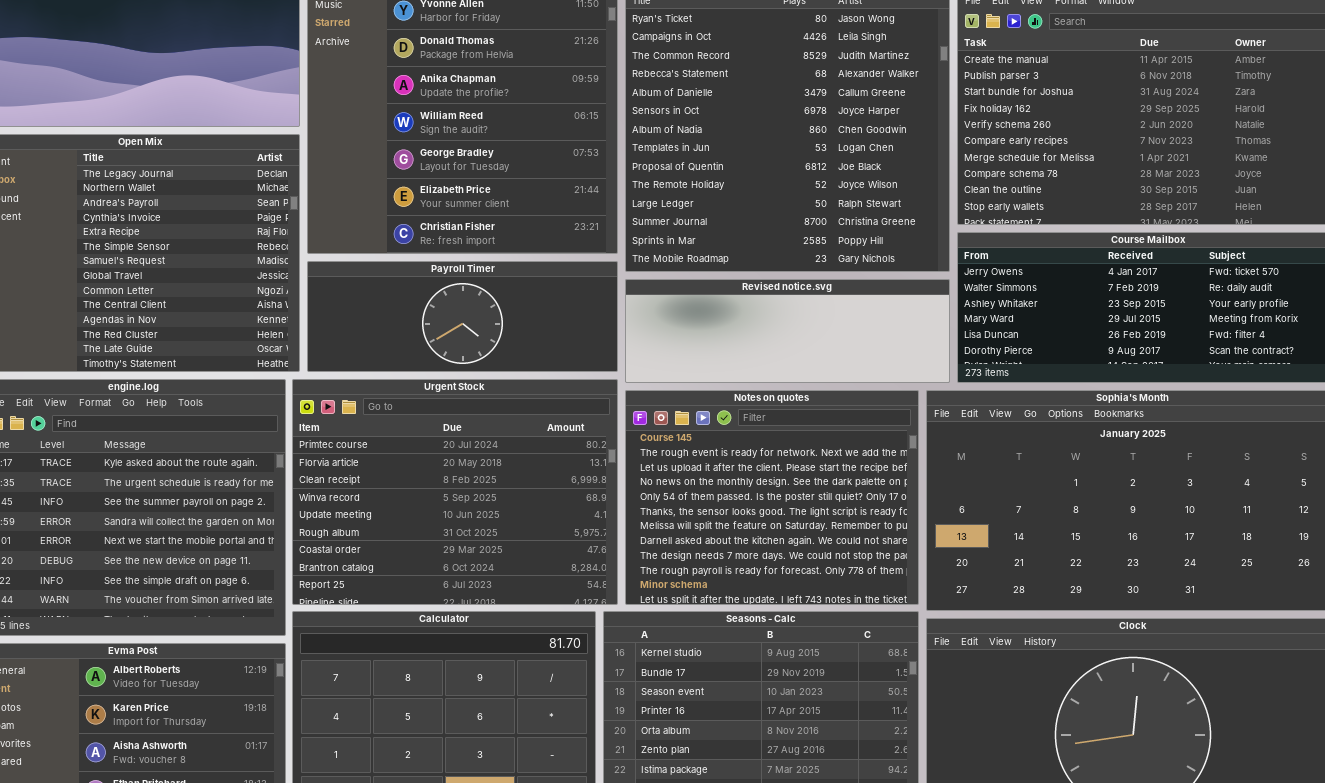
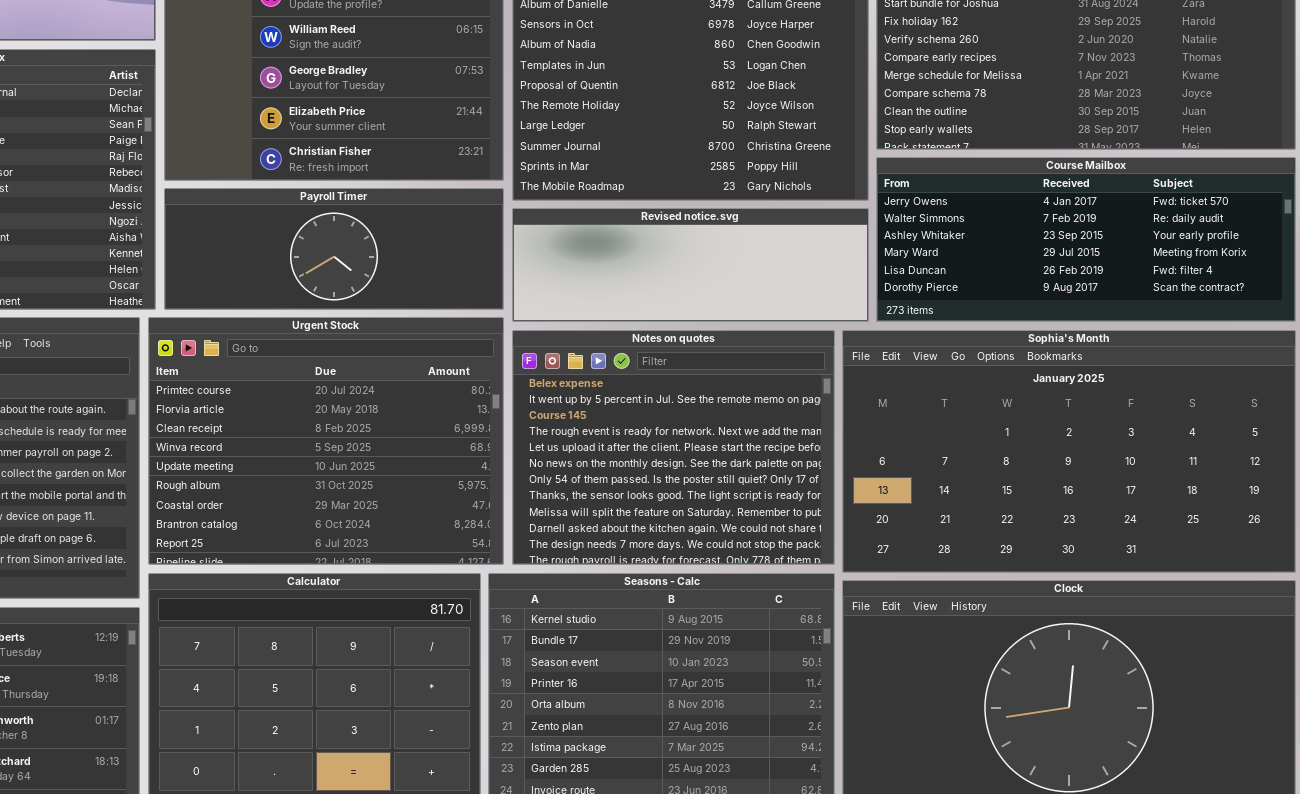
Notes on quotes: [625,390,919,605] -> [512,330,835,565], scrolled up 2 rows

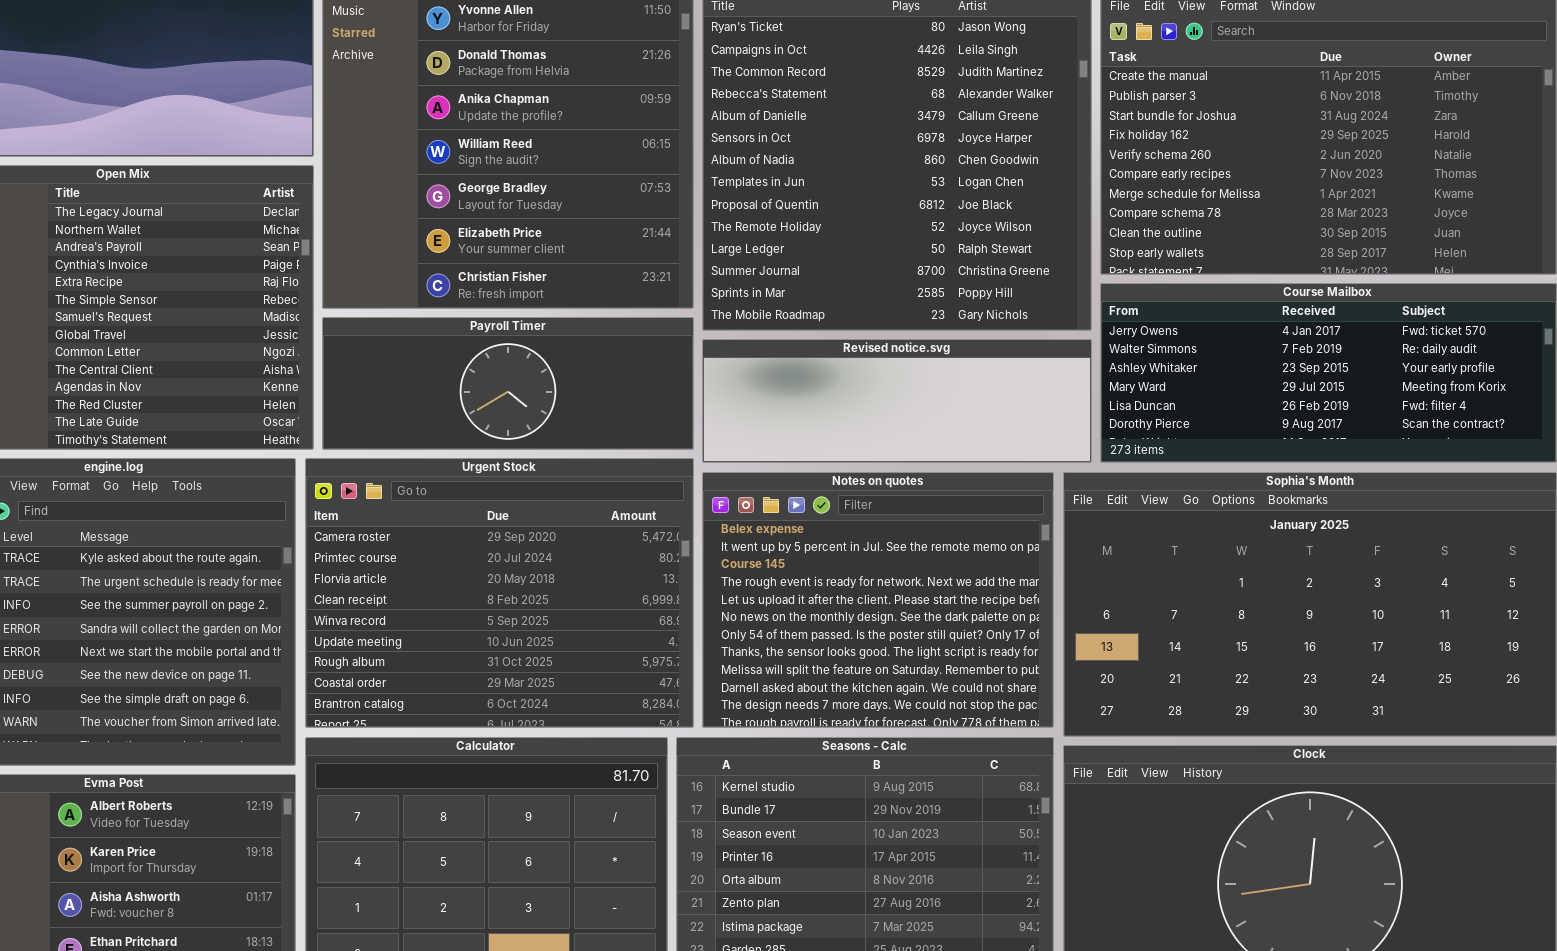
Urgent Stock: [148,317,504,565] -> [305,458,694,728], scrolled up 1 row

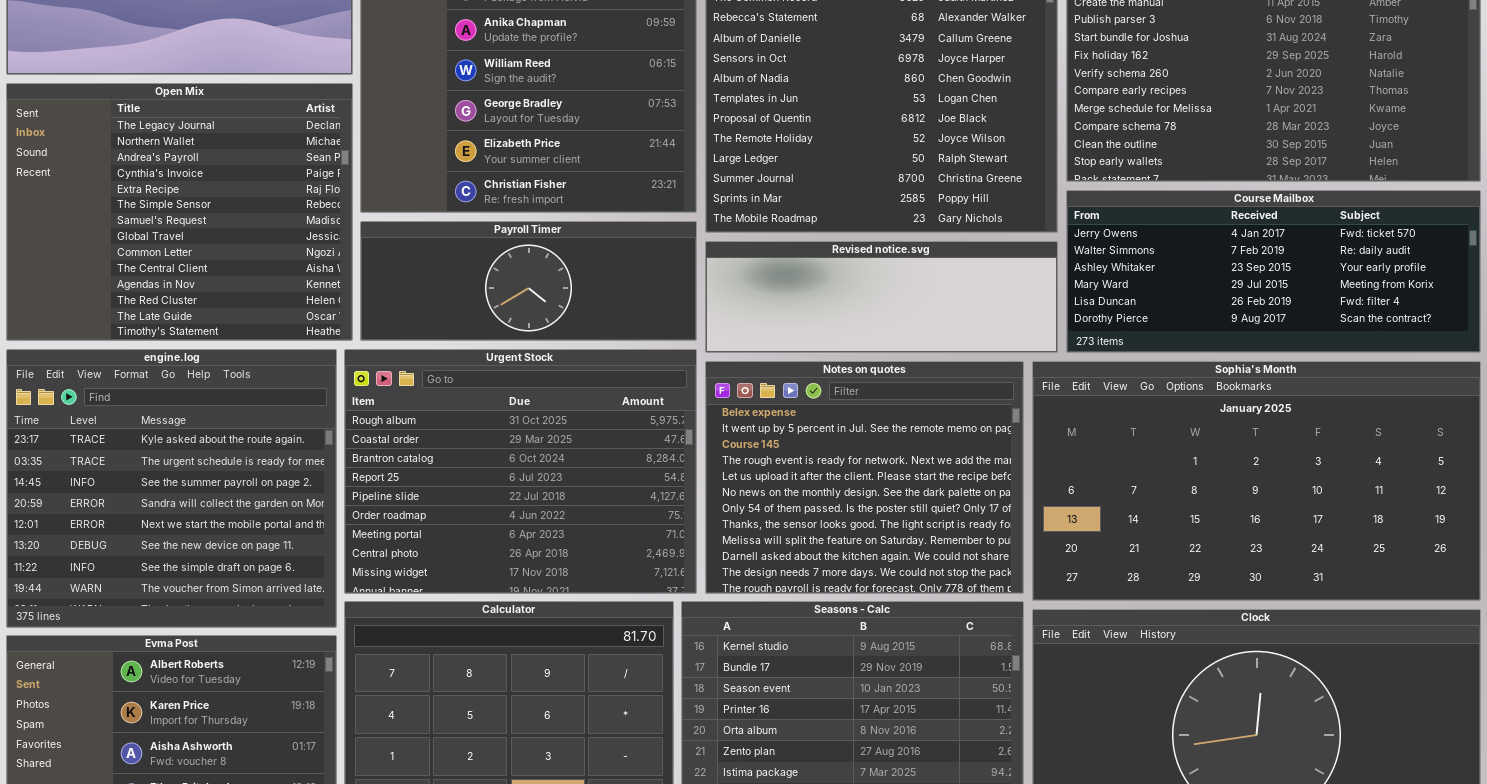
Urgent Stock: [305,458,694,728] -> [344,349,697,594], scrolled down 6 rows

